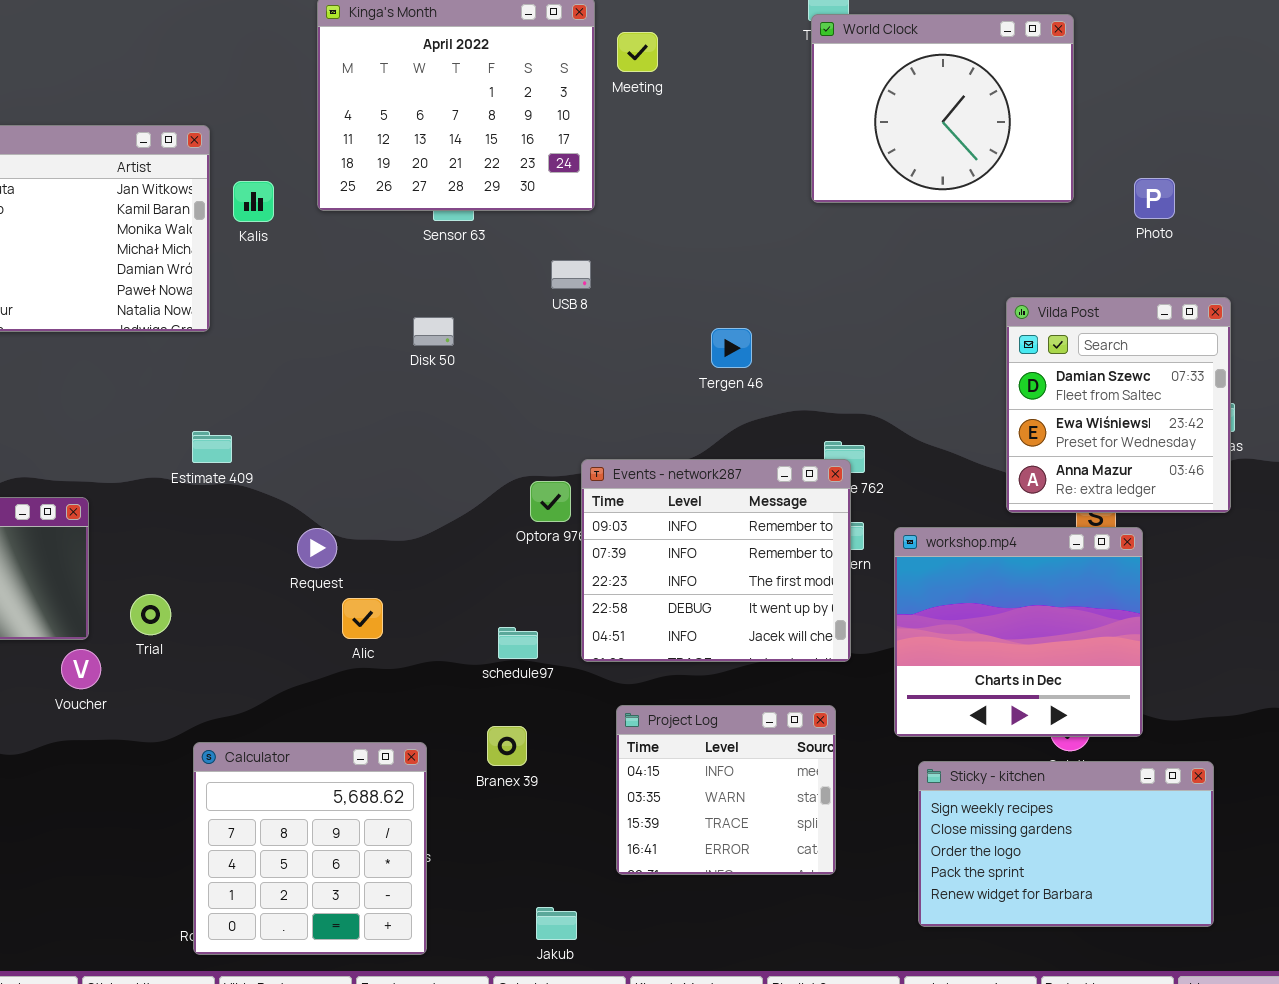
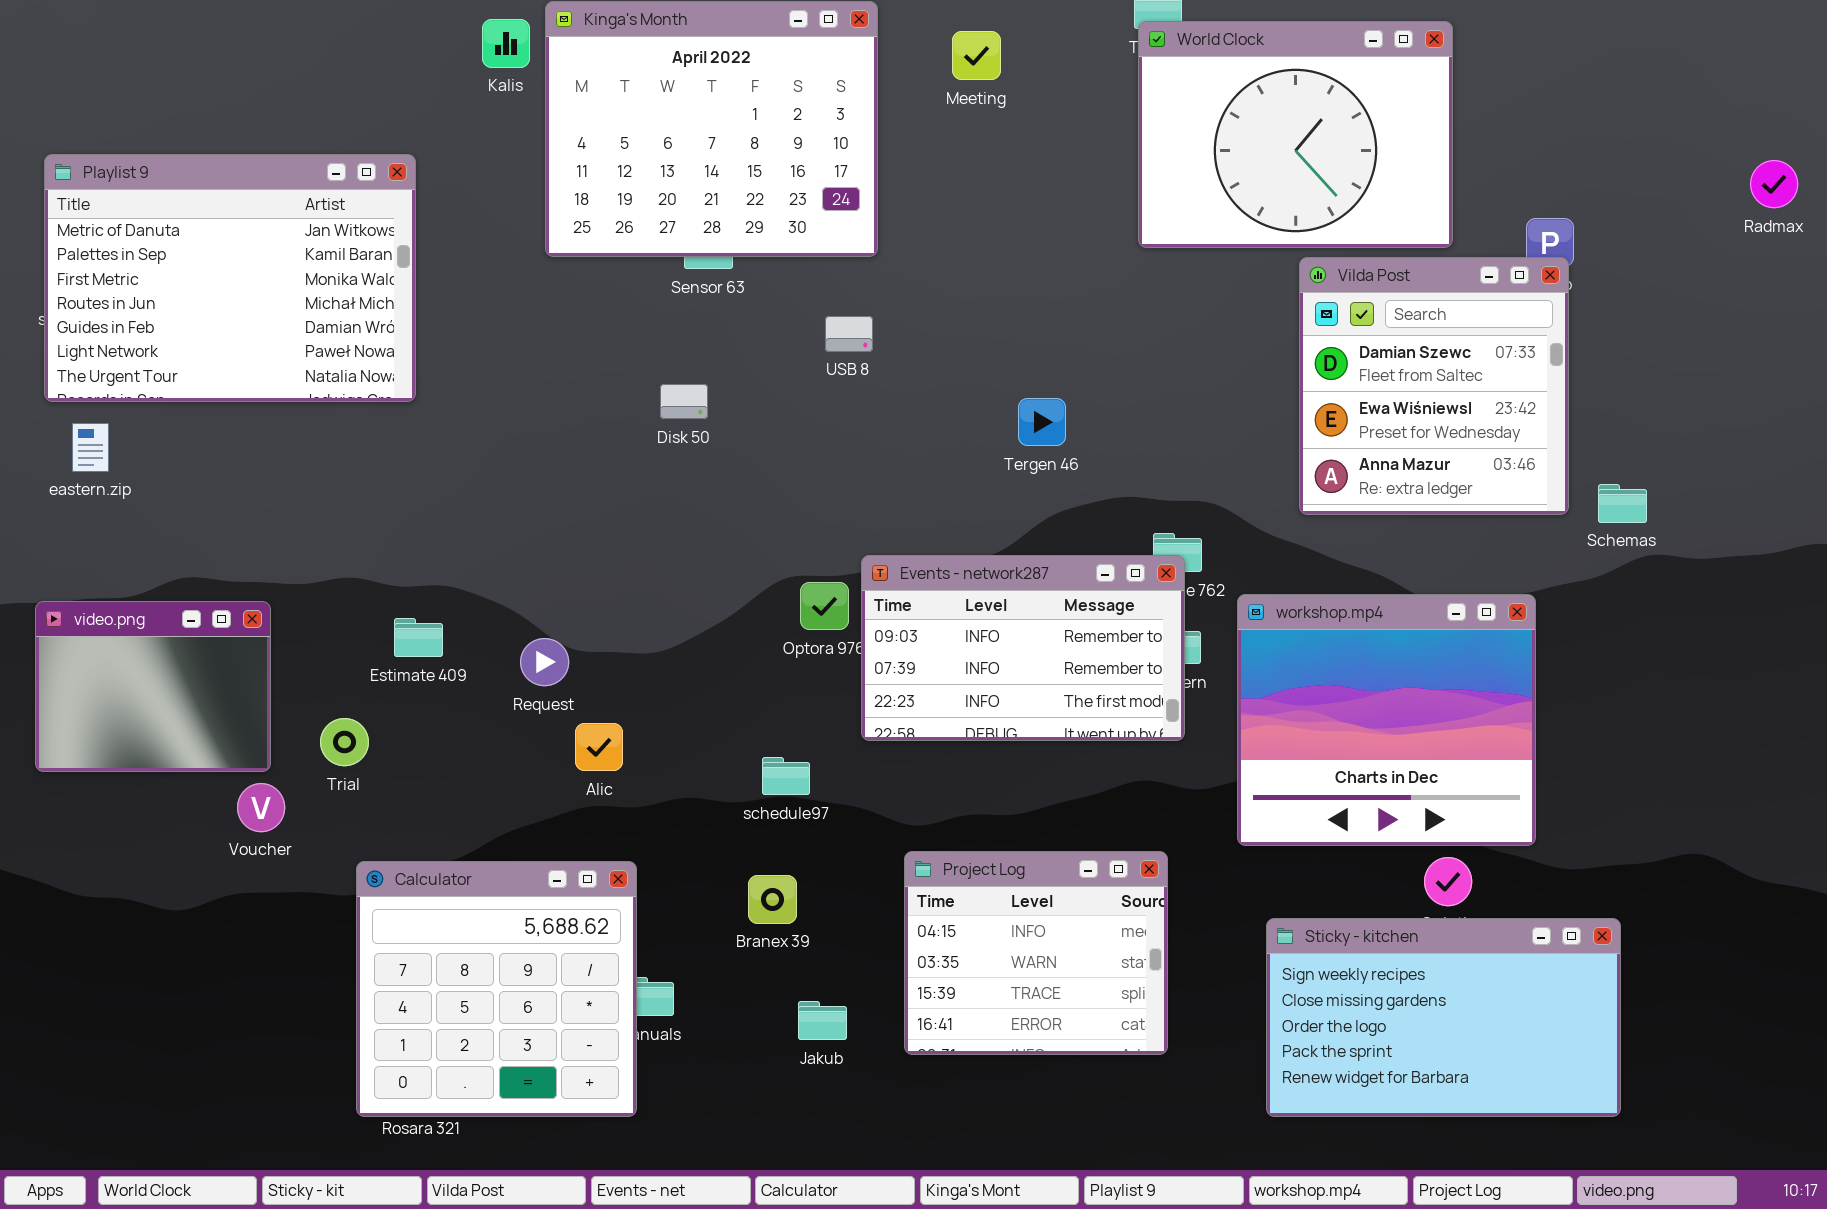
Meeting: [617,32,658,72] -> [952,31,1001,80], moved
Kalis: [233,181,274,222] -> [482,19,530,68], moved
Vilda Post: [1006,297,1231,513] -> [1299,257,1569,515], moved
Estimate 409: [192,431,232,463] -> [394,618,443,657], moved
Events - network287: [581,459,851,662] -> [861,555,1185,741], resized
workshop.mp4: [894,527,1143,737] -> [1237,594,1536,846], moved
Calculator: [193,742,427,955] -> [356,861,637,1117], moved
Jakub: [536,907,577,940] -> [798,1001,847,1040], moved

